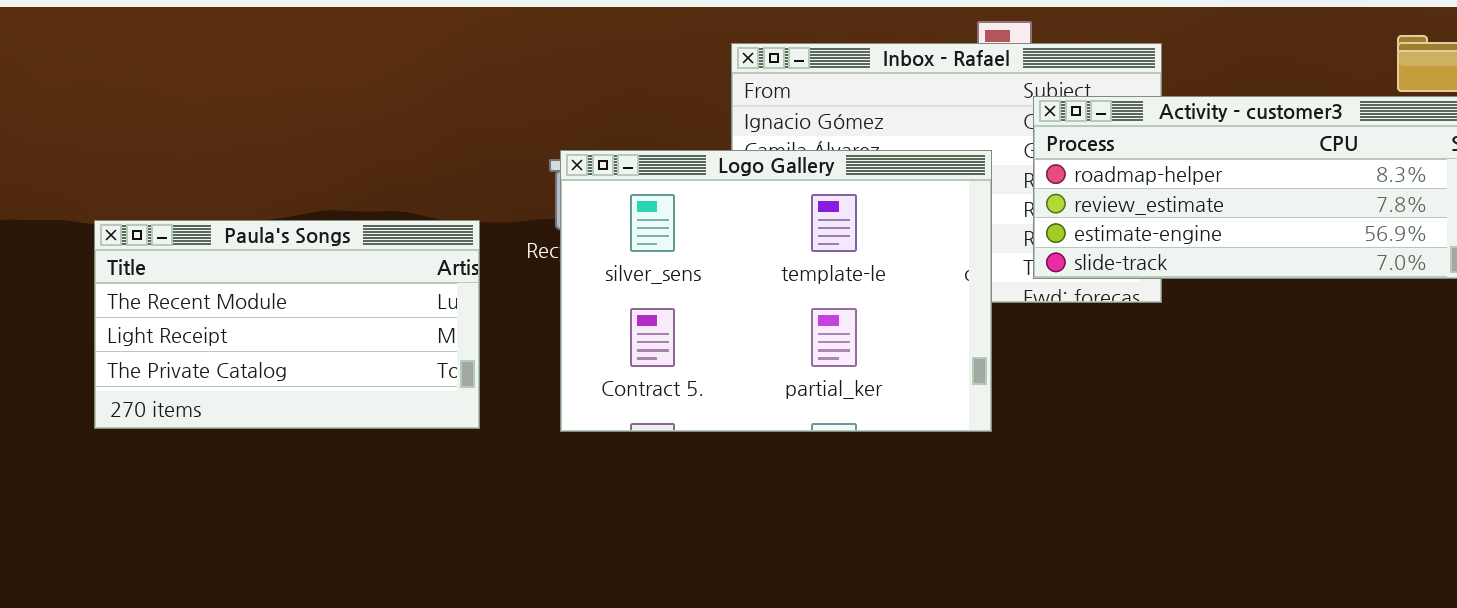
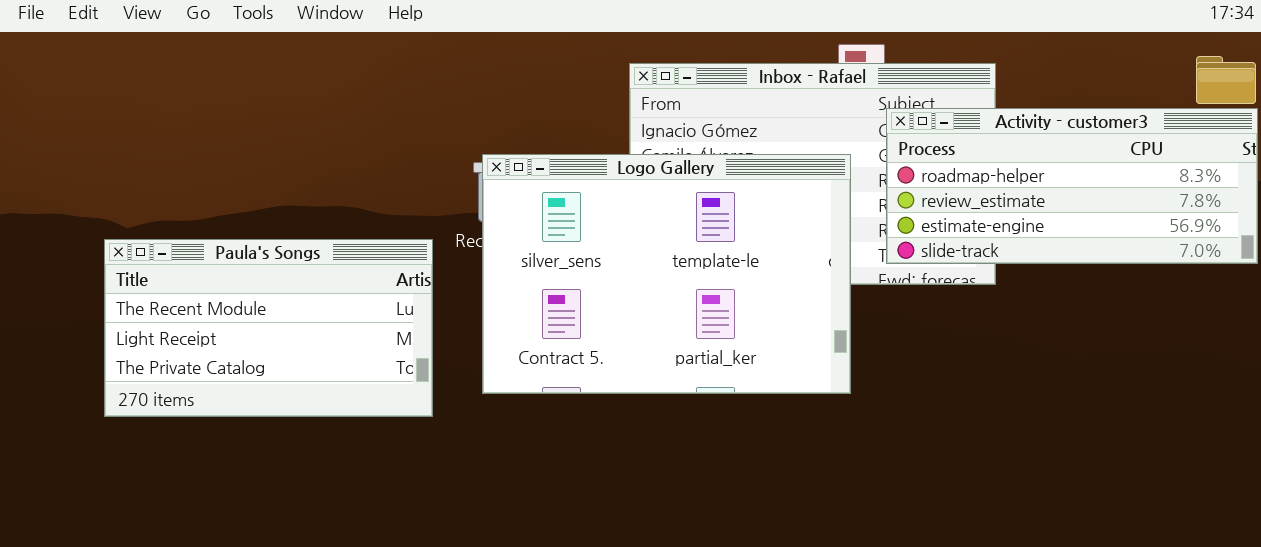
Paula's Songs: [94,220,480,429] -> [104,239,433,417], moved

